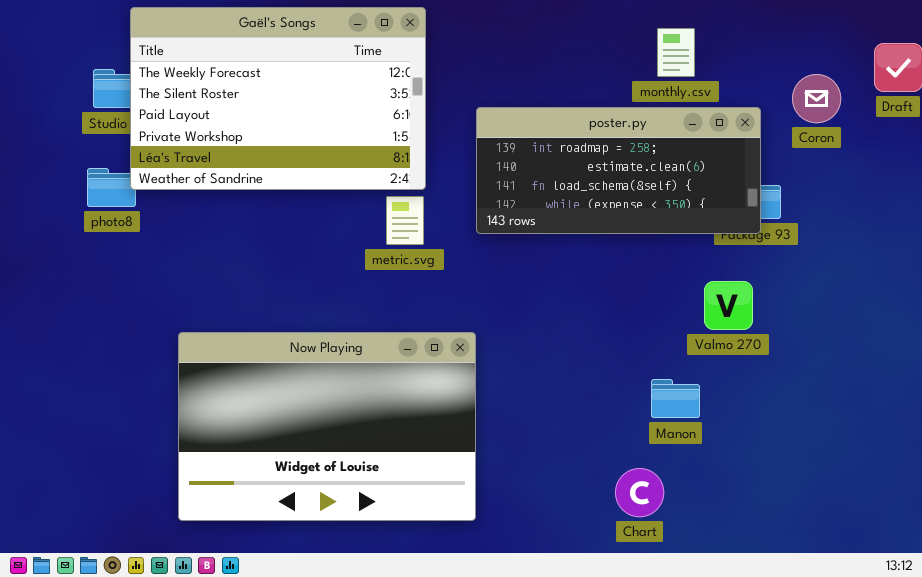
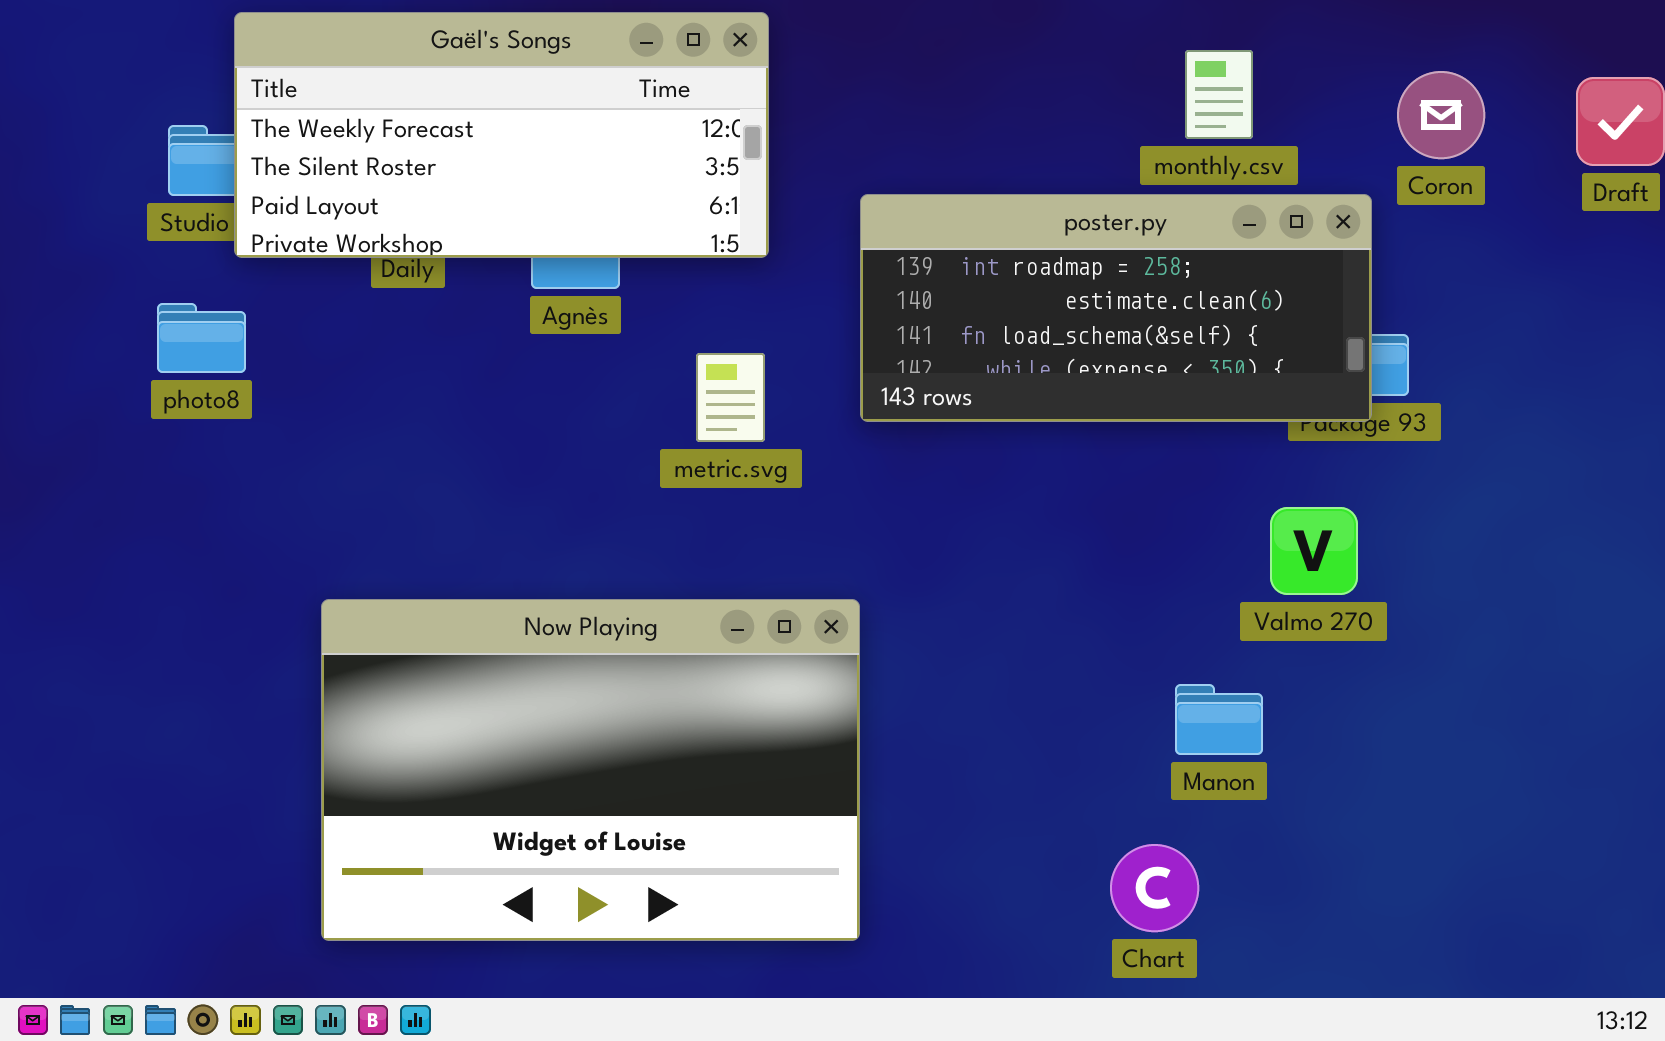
Gaël's Songs: [130,7,426,190] -> [234,12,769,258], resized
Coron: [792,74,841,123] -> [1397,71,1485,159], moved

